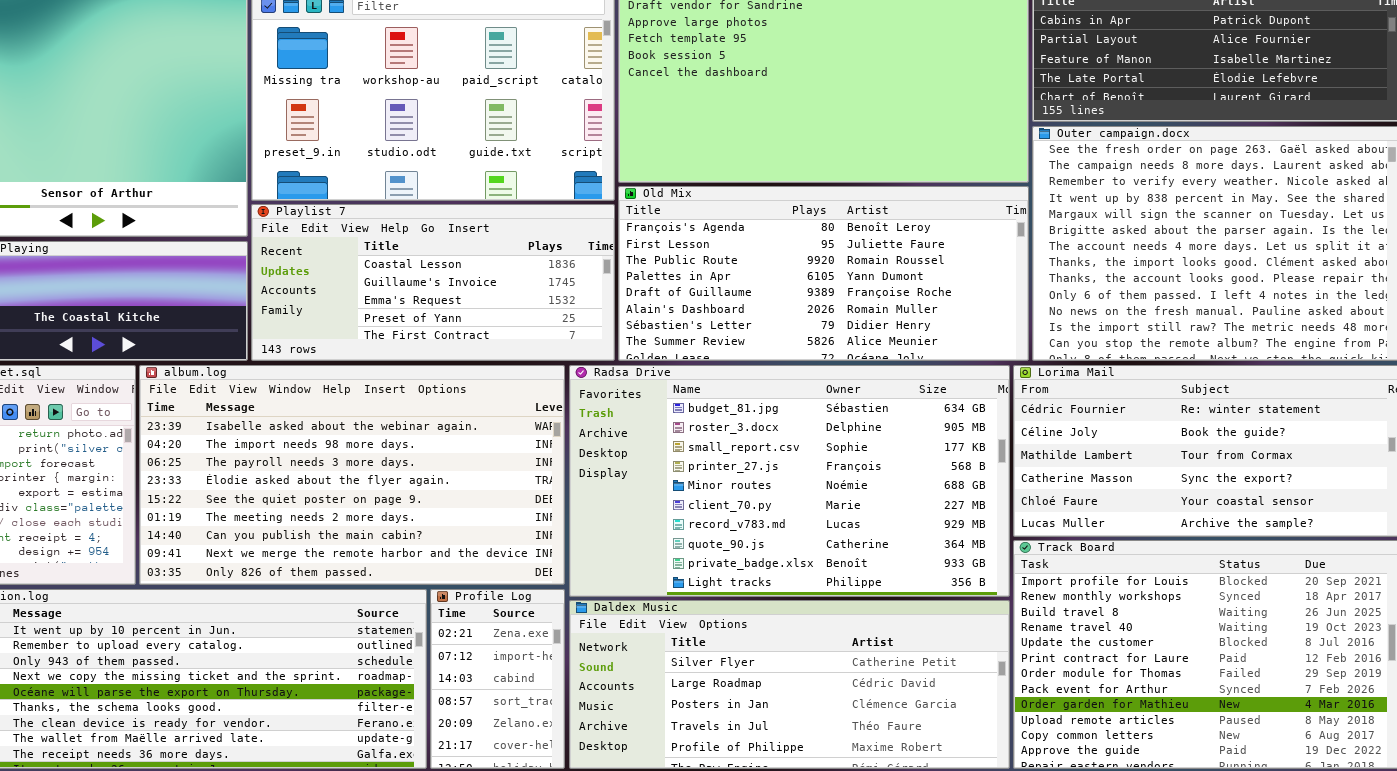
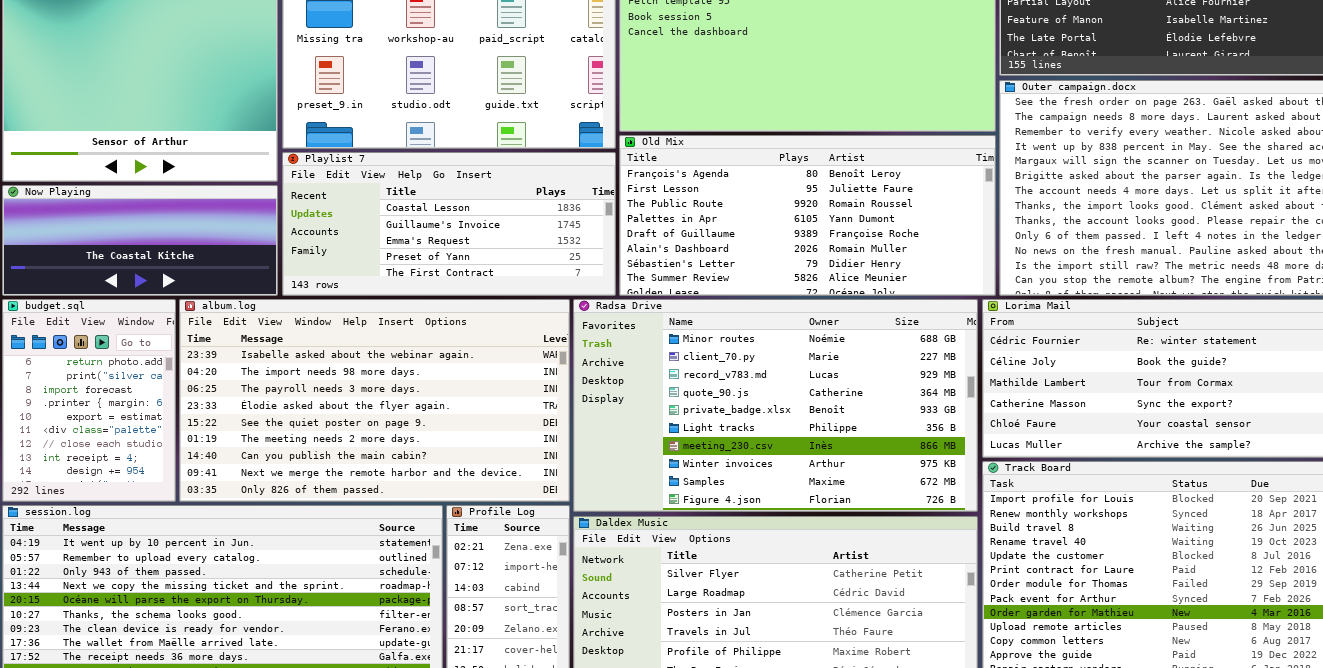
Radsa Drive: [569,365,1010,597] -> [573,299,978,512], scrolled down 4 rows

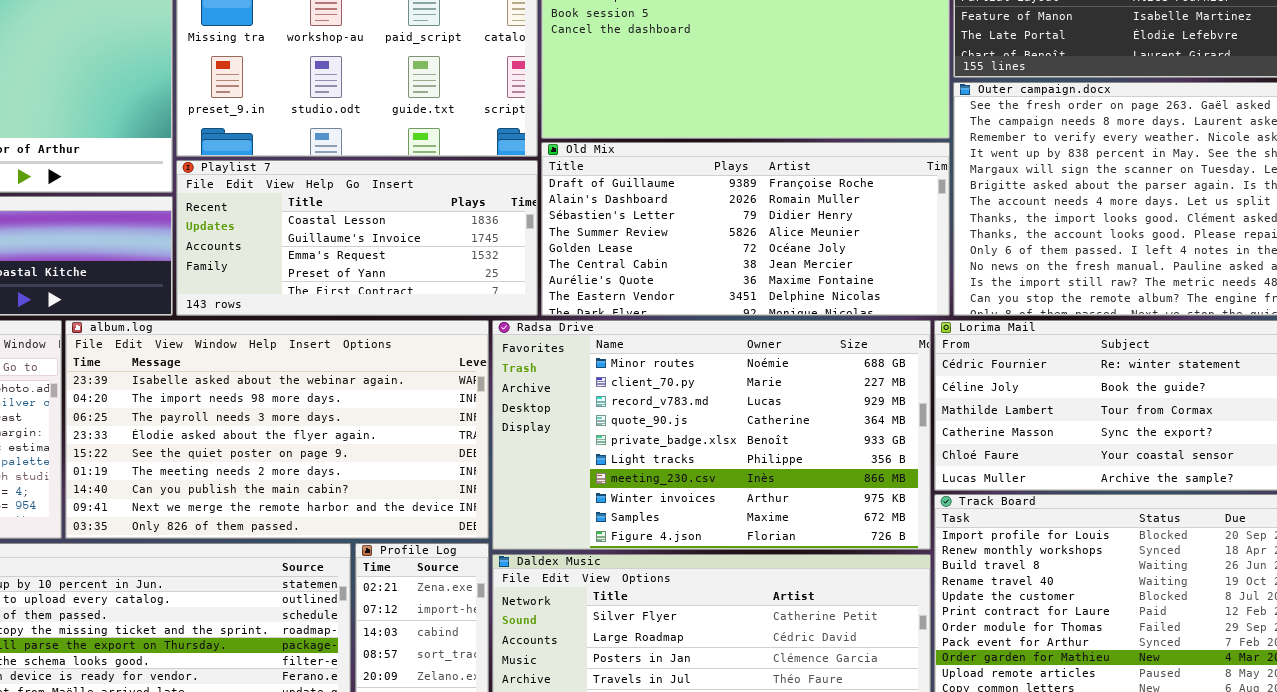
Old Mix: [619,135,996,296] -> [541,142,950,316], scrolled down 4 rows

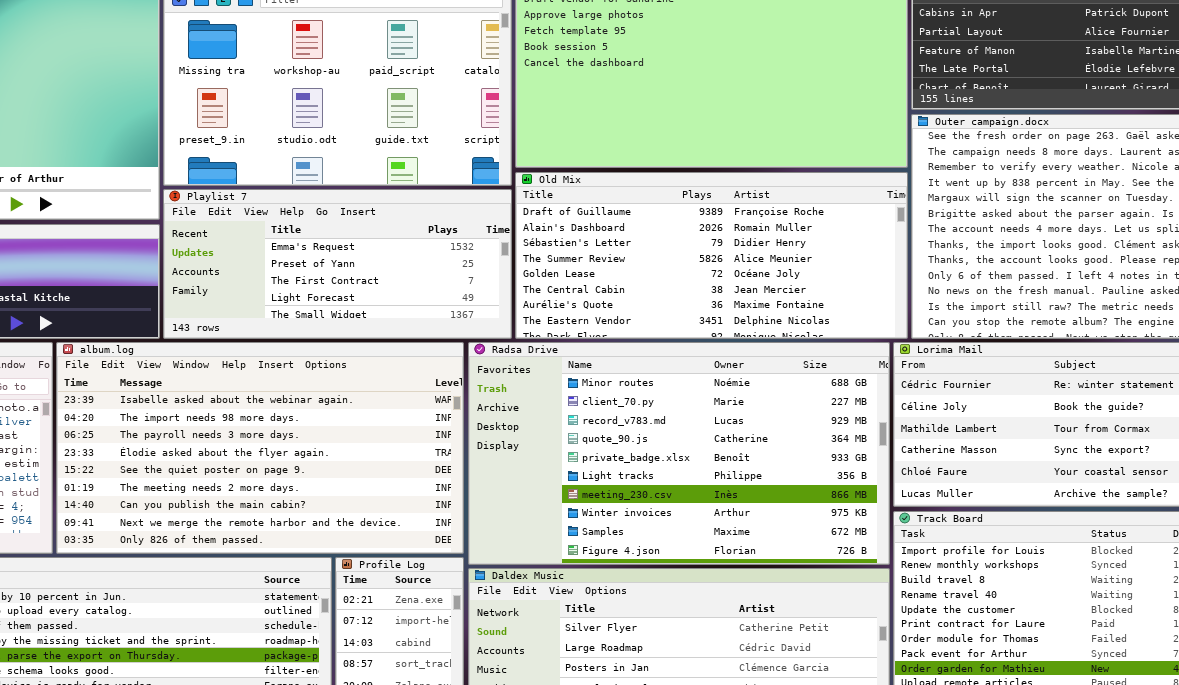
Playlist 7: [176,160,538,316] -> [163,189,512,339], scrolled down 2 rows

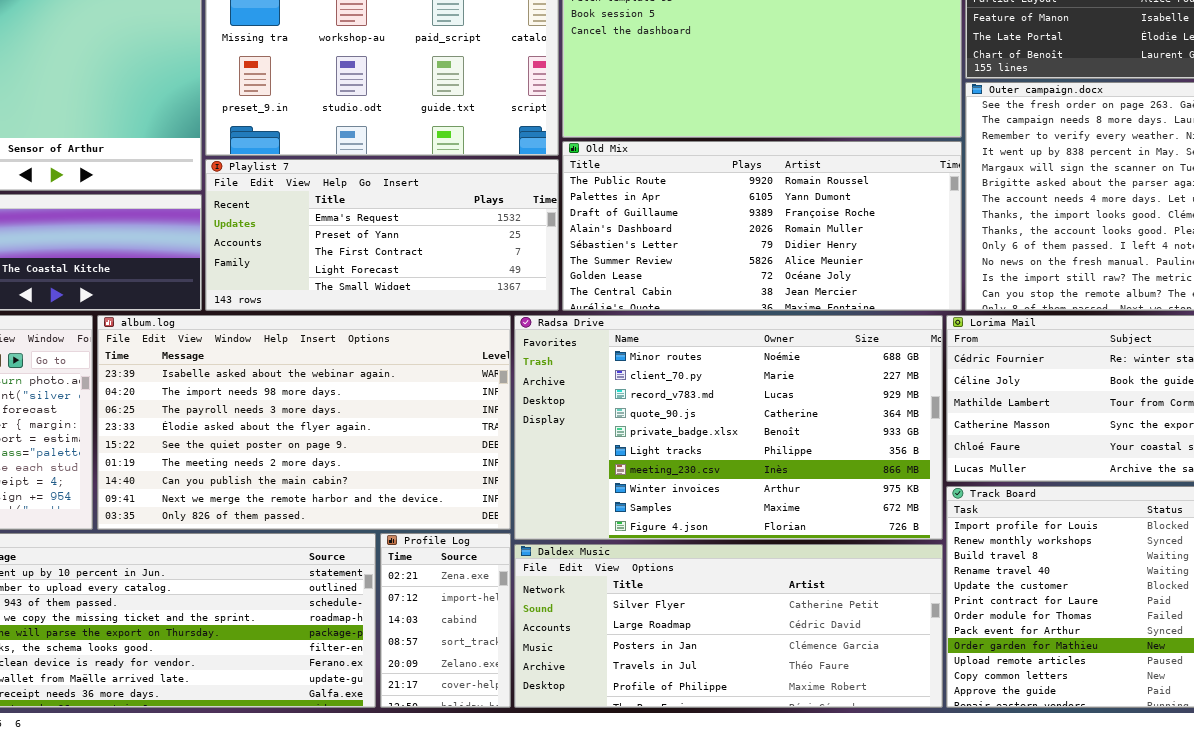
Old Mix: [515,172,908,339] -> [562,141,962,311], scrolled up 2 rows

